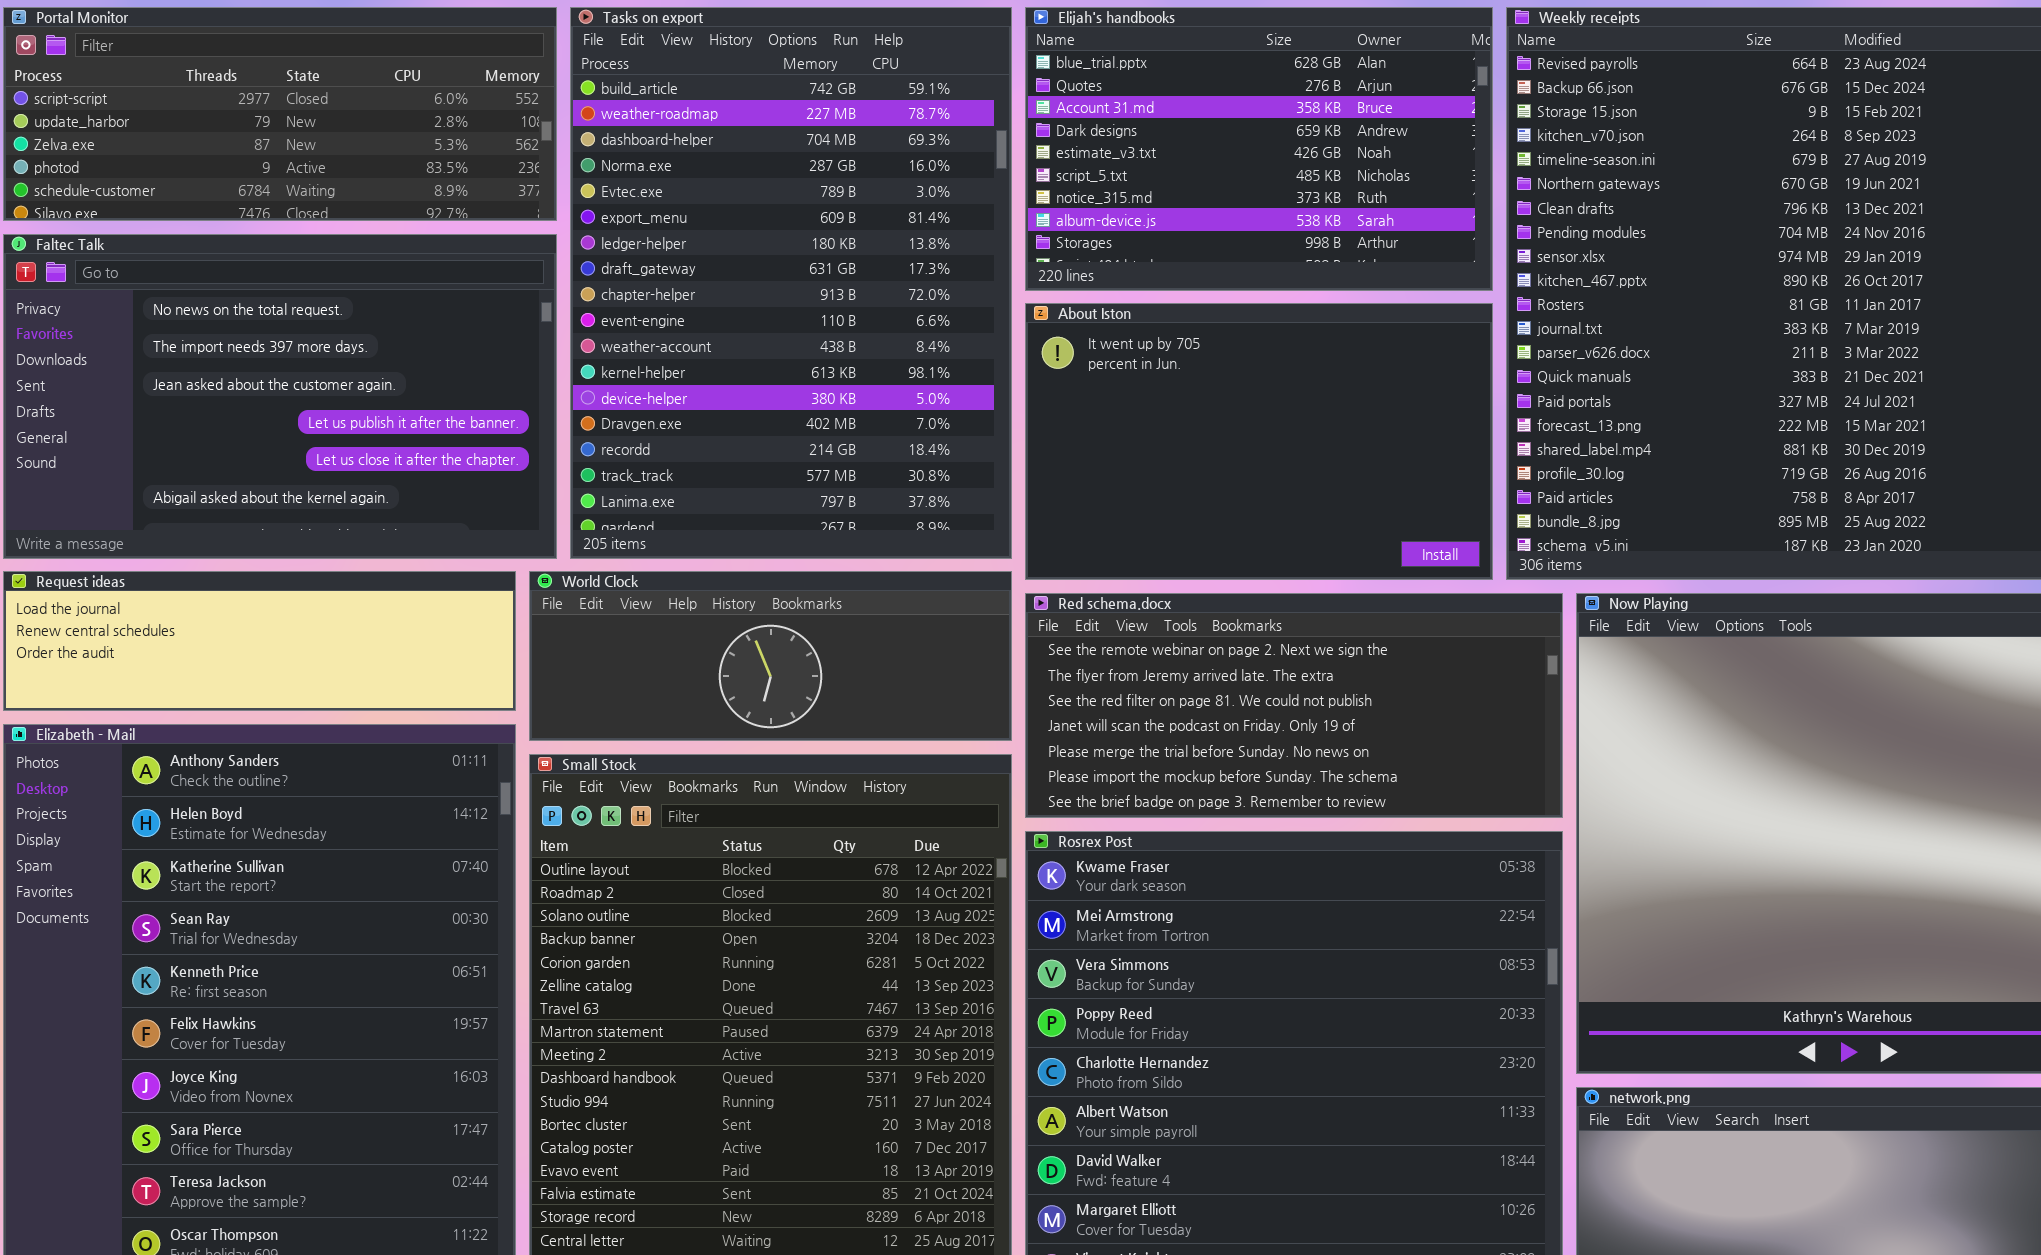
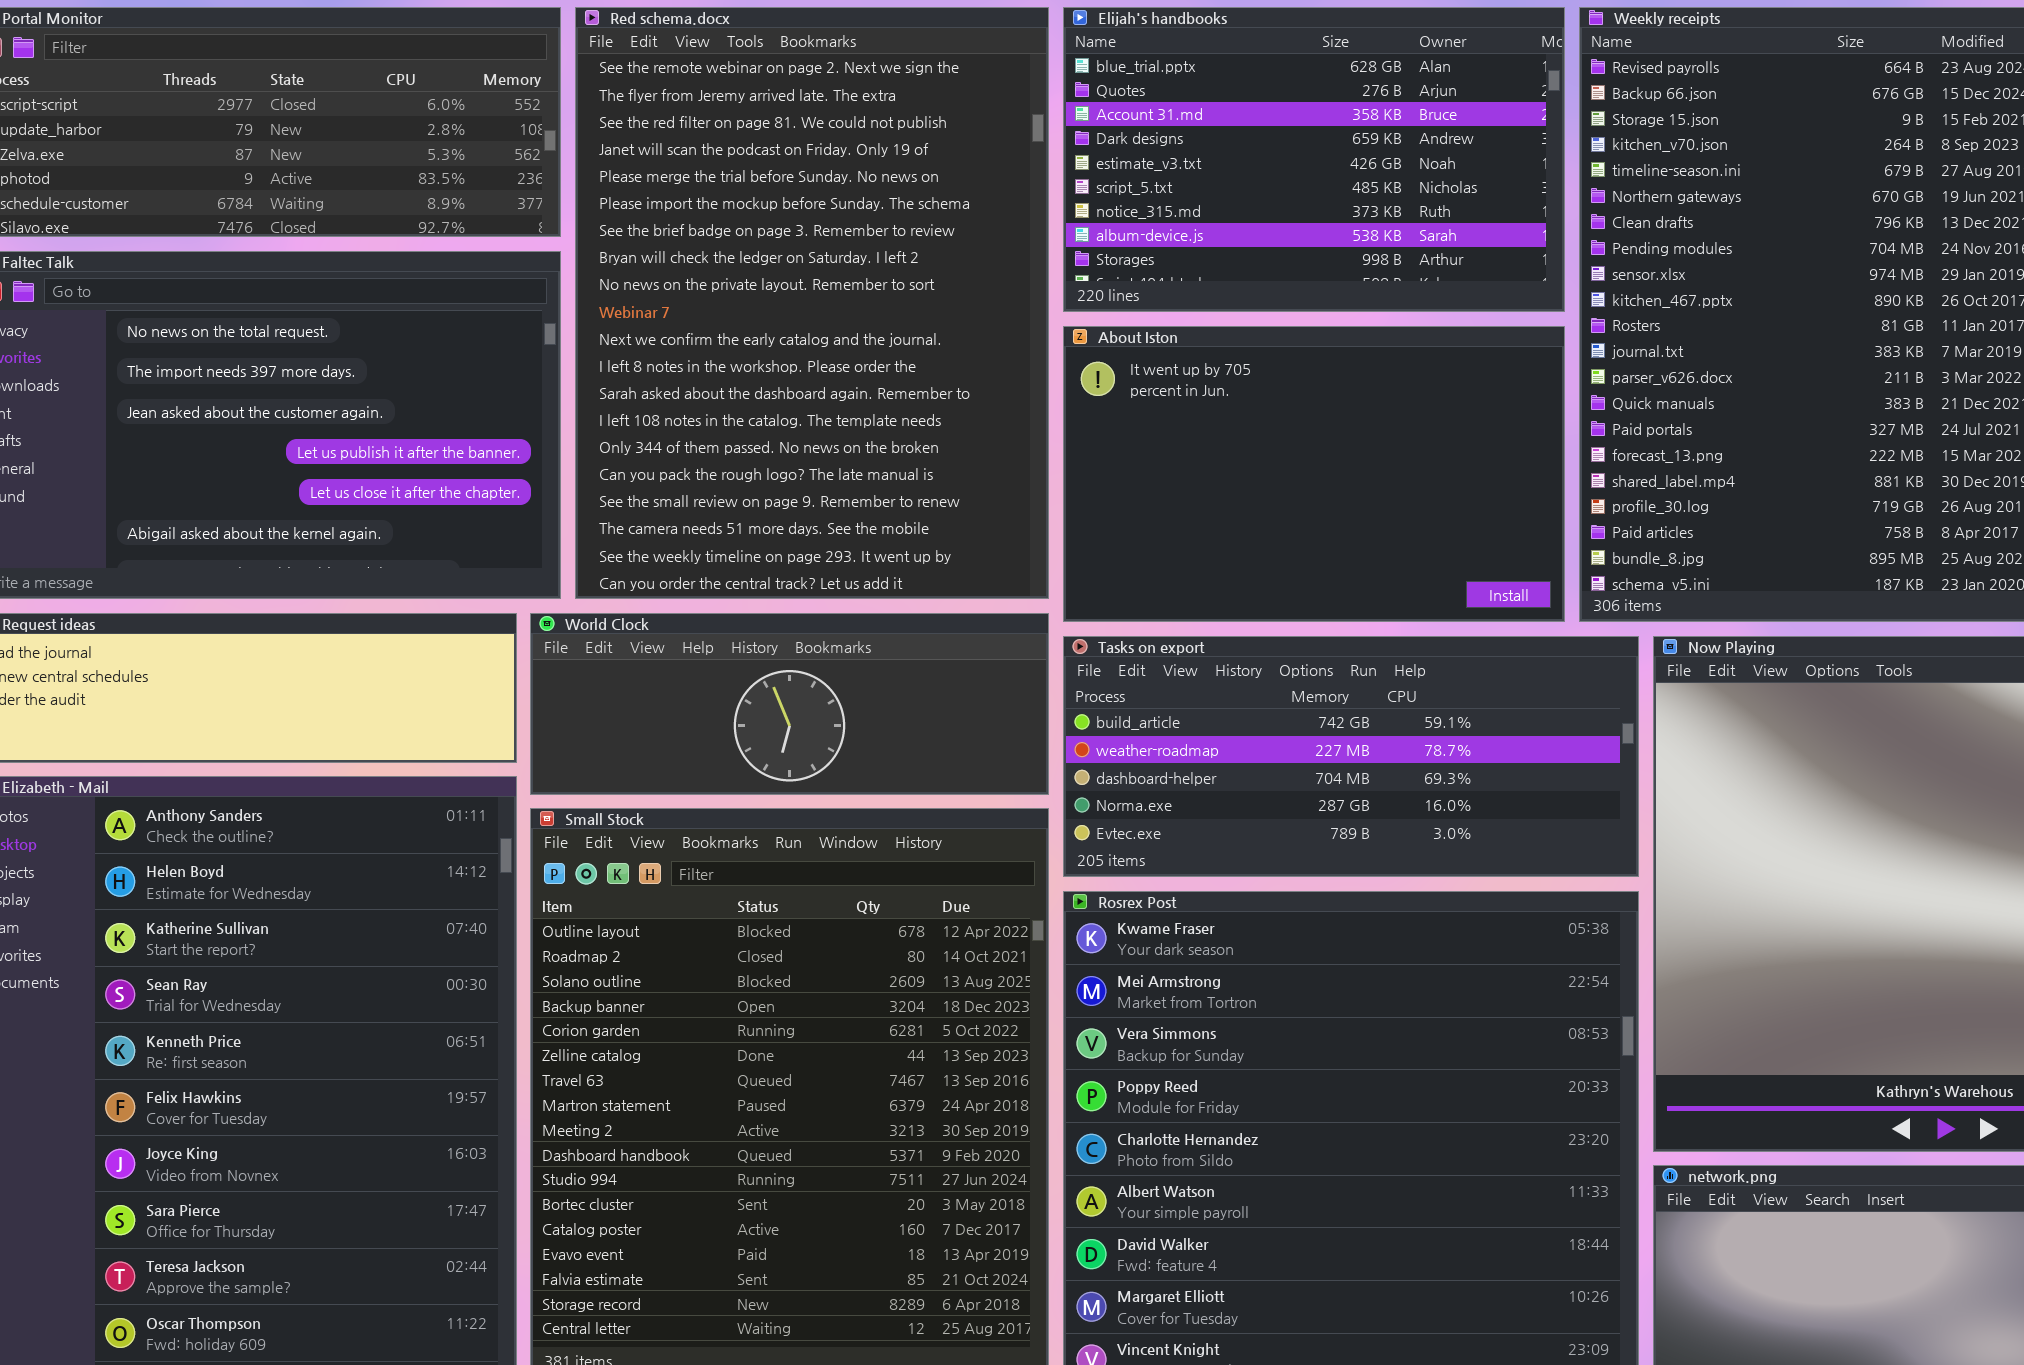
Tasks on export: [570,7,1012,559] -> [1063,636,1639,877], moved, resized
Red schema.docx: [1025,593,1563,818] -> [575,7,1049,599], moved, resized

